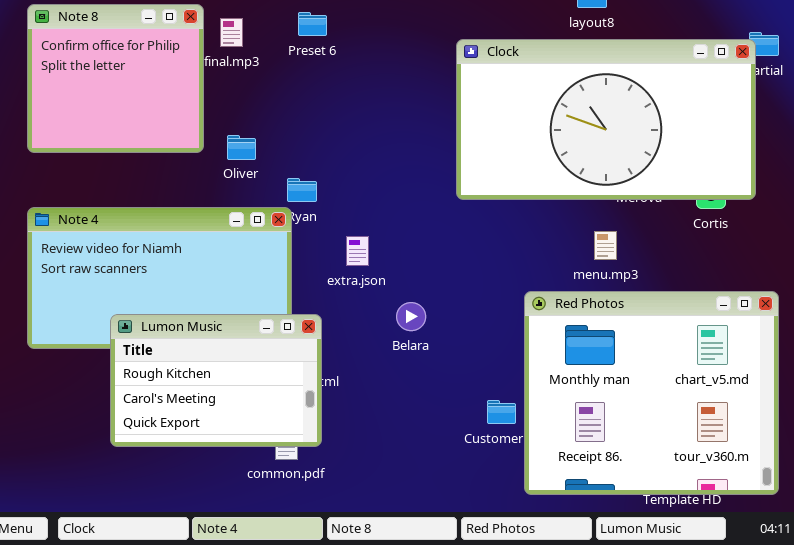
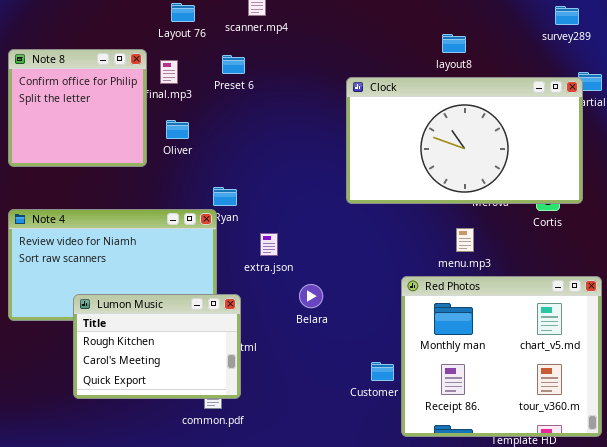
Oliver: [227,135,256,160] -> [166,120,189,139], moved

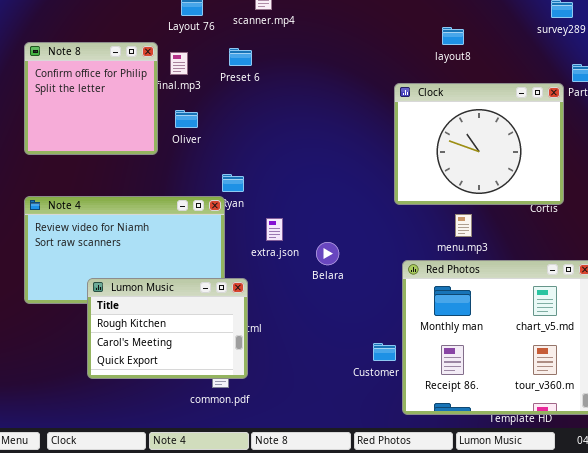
Clock: [346,77,583,204] -> [394,83,564,205], moved, resized
Belara: [299,284,323,308] -> [316,242,339,265], moved

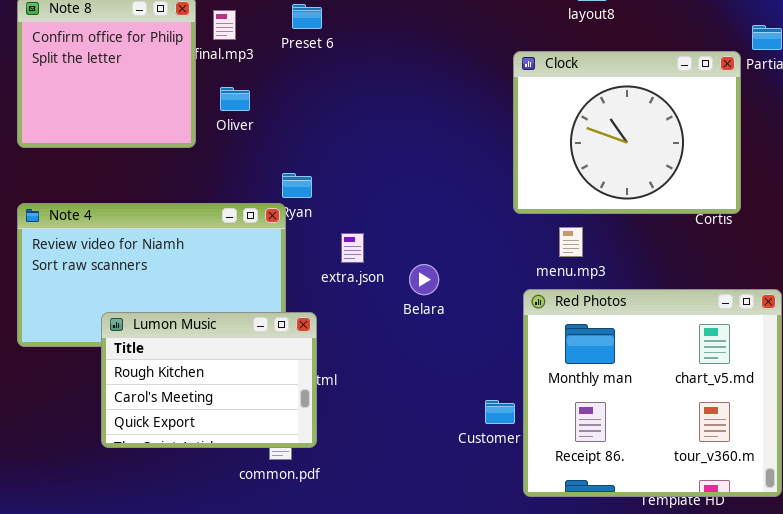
menu.mp3: [455,214,472,237] -> [559,227,583,257], moved

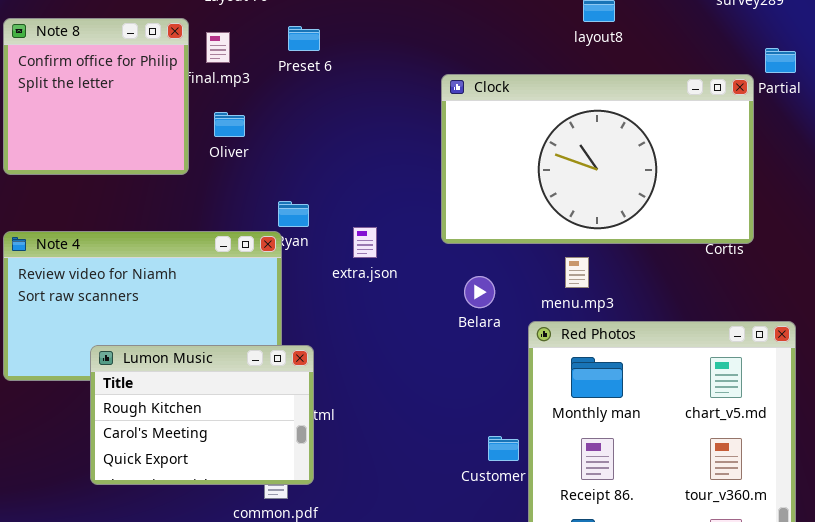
Clock: [513,51,741,214] -> [441,74,754,244], resized
extra.json: [341,233,364,263] -> [353,227,377,258], moved
Belara: [409,264,439,295] -> [464,276,495,308], moved

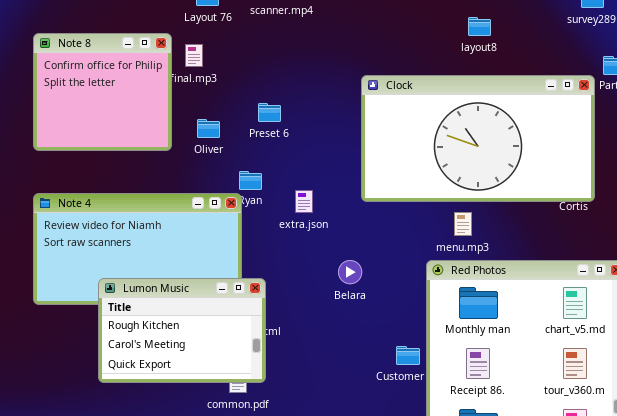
Preset 6: [288,26,320,51] -> [258,103,281,122], moved
Oliver: [214,112,245,137] -> [197,119,220,138], moved
Belara: [464,276,495,308] -> [338,260,362,284], moved

